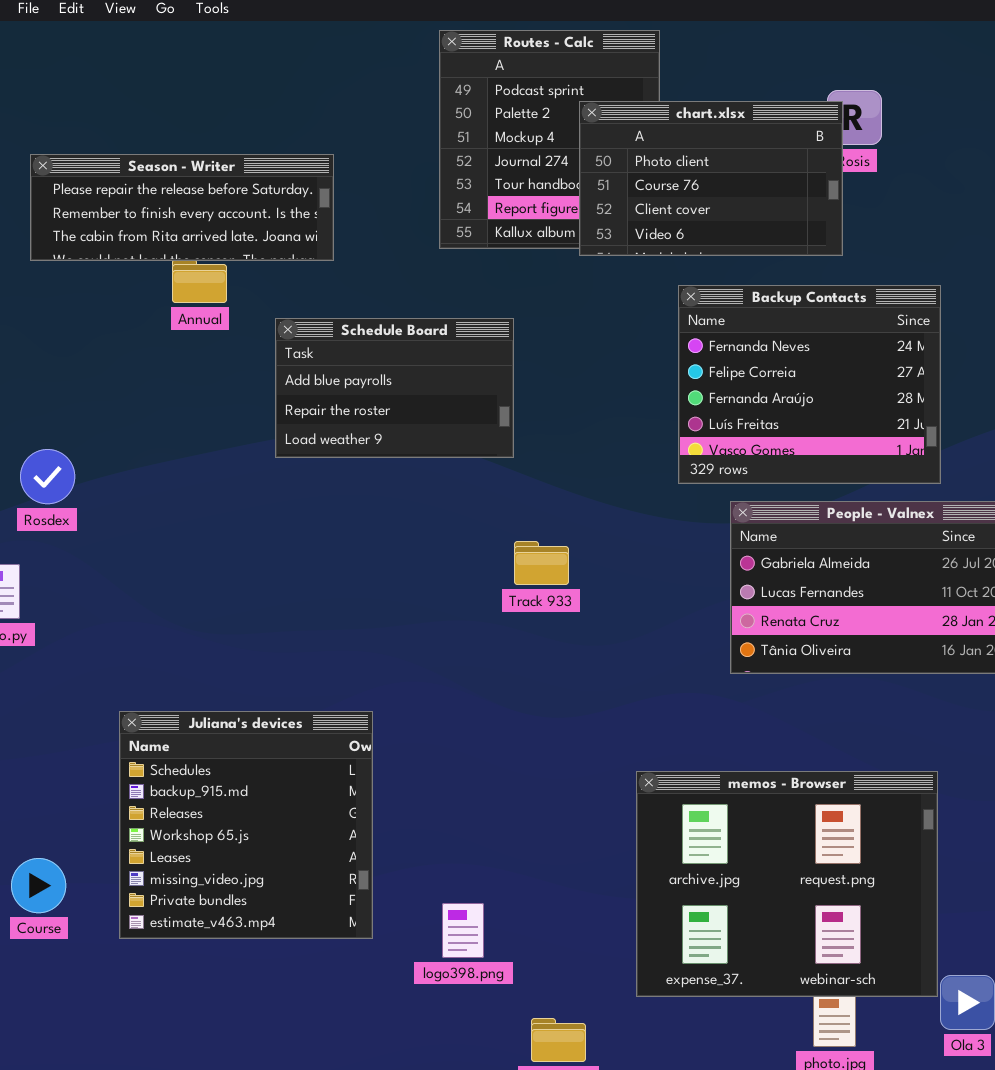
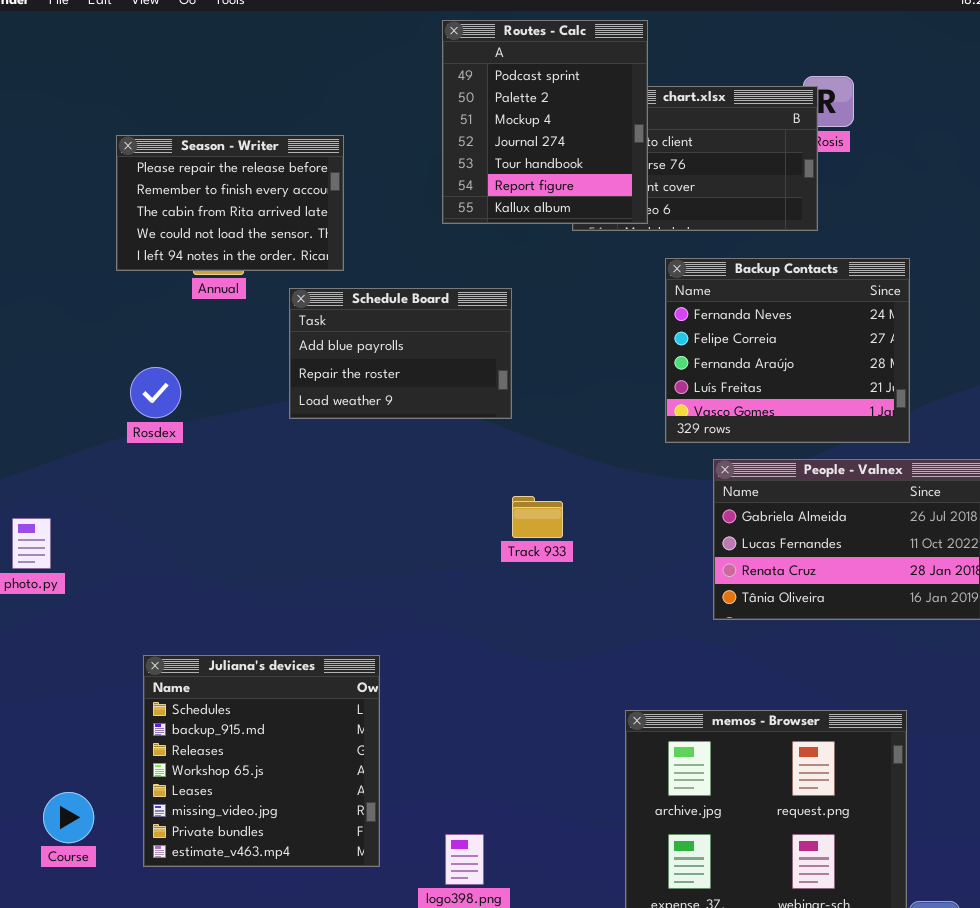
Routes - Calc: [439,30,660,249] -> [442,20,648,224], raised
Season - Writer: [30,154,334,261] -> [116,135,344,271], resized
Rosdex: [20,449,75,504] -> [130,367,181,418], moved

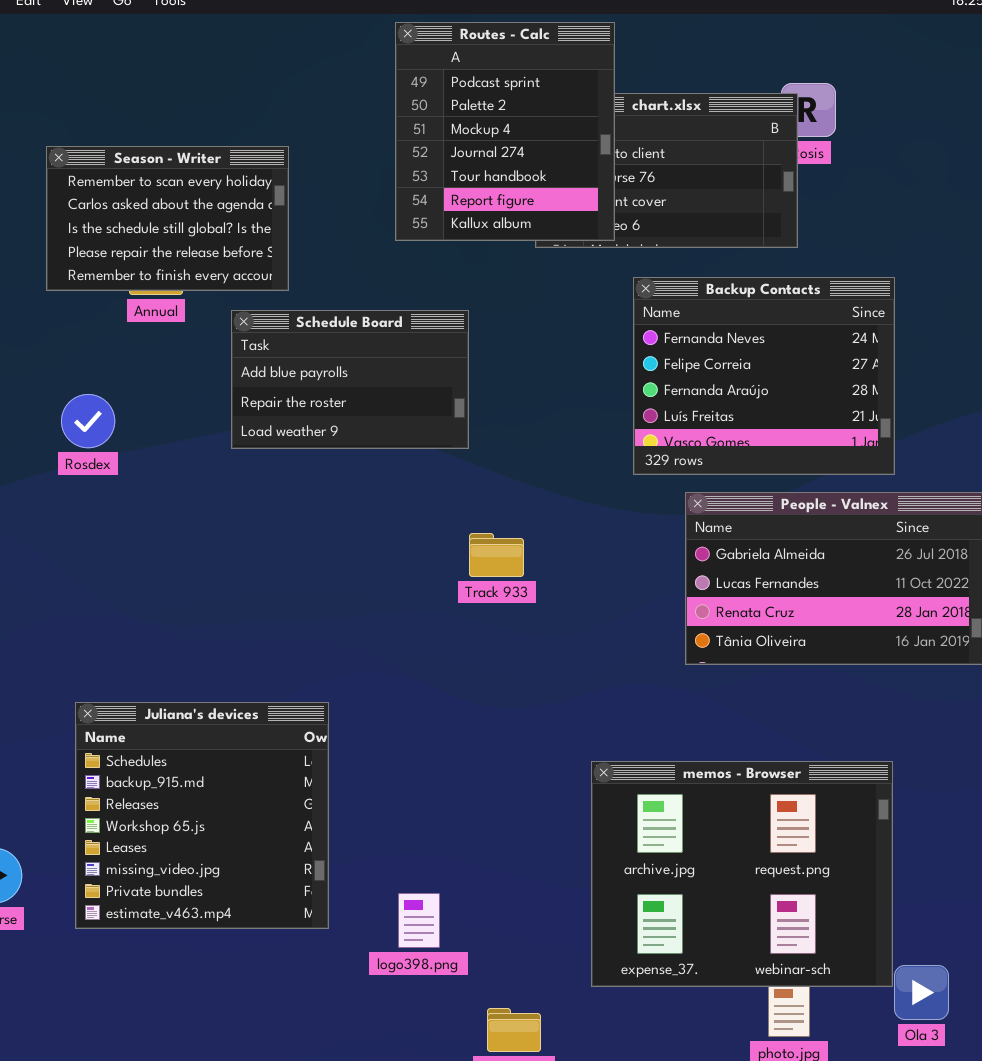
Season - Writer: [116,135,344,271] -> [46,146,289,291], scrolled up 3 rows

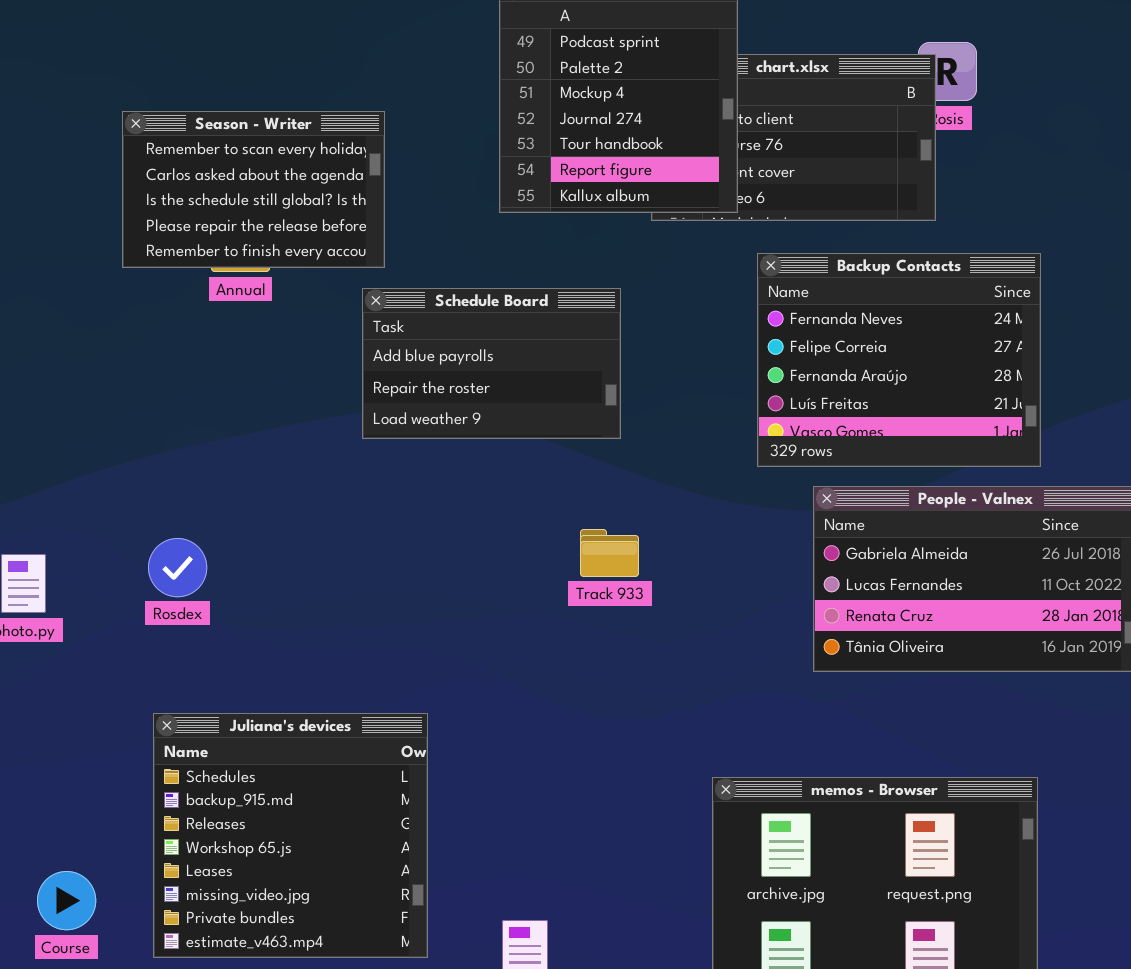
Schedule Board: [231,310,469,449] -> [362,288,621,439], moved
Rosdex: [61,394,115,448] -> [148,538,207,597], moved

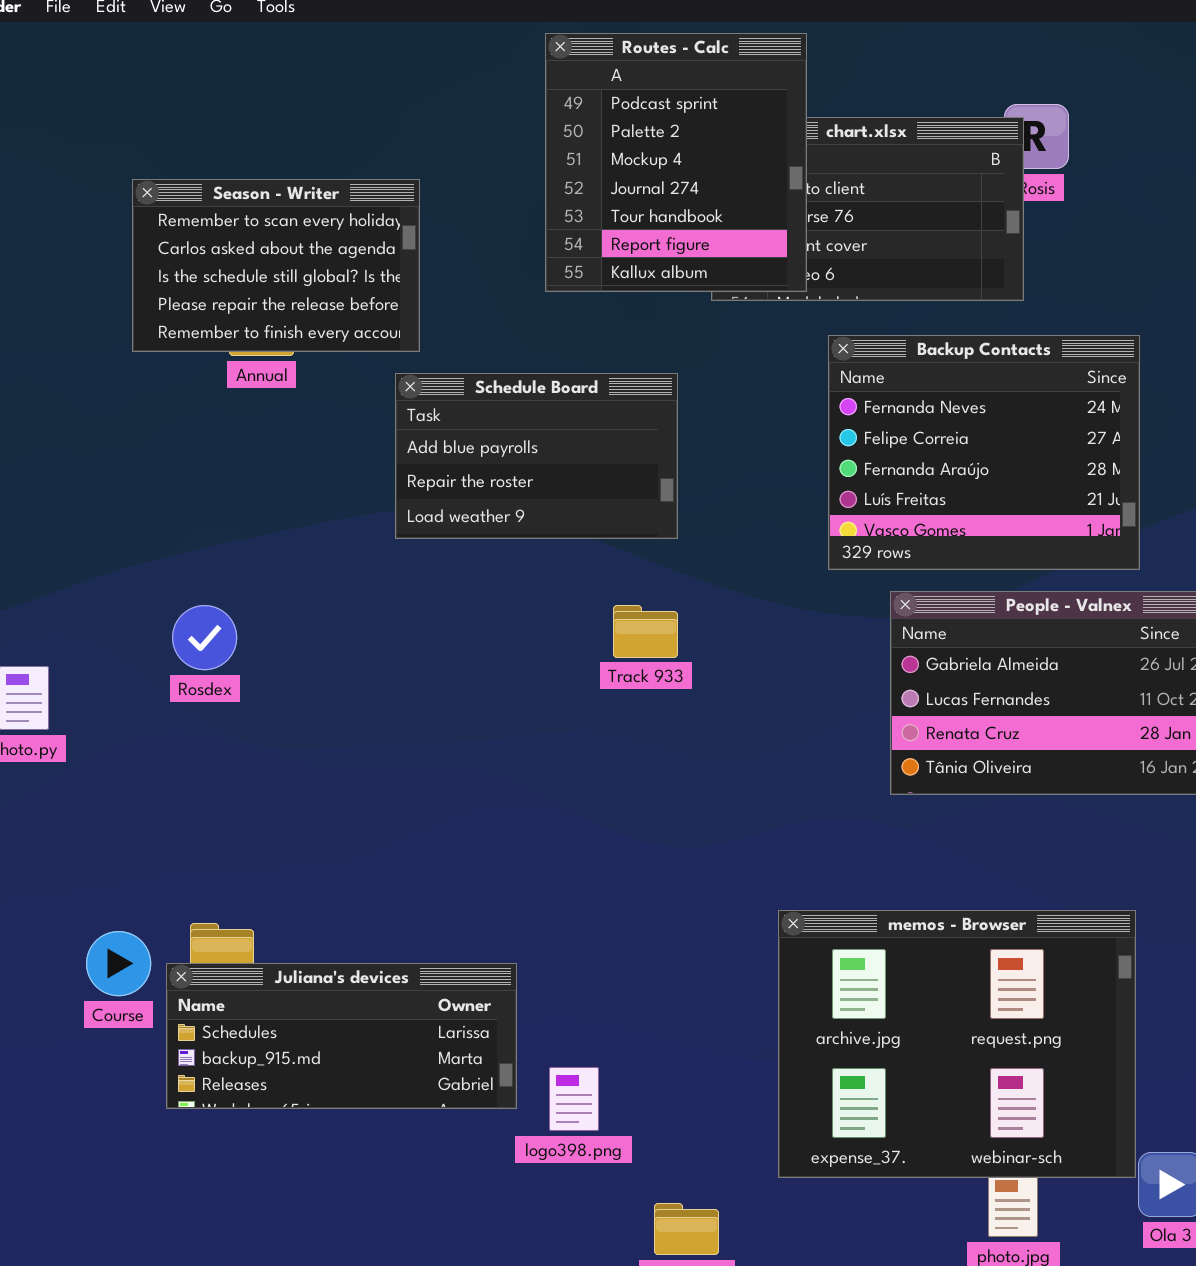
Track 933: [580,529,639,577] -> [613,605,678,658], moved
Rosdex: [148,538,207,597] -> [172,605,237,670], moved
Juliana's devices: [153,713,428,958] -> [166,963,517,1109], resized
Course: [37,871,96,930] -> [86,931,151,996], moved

